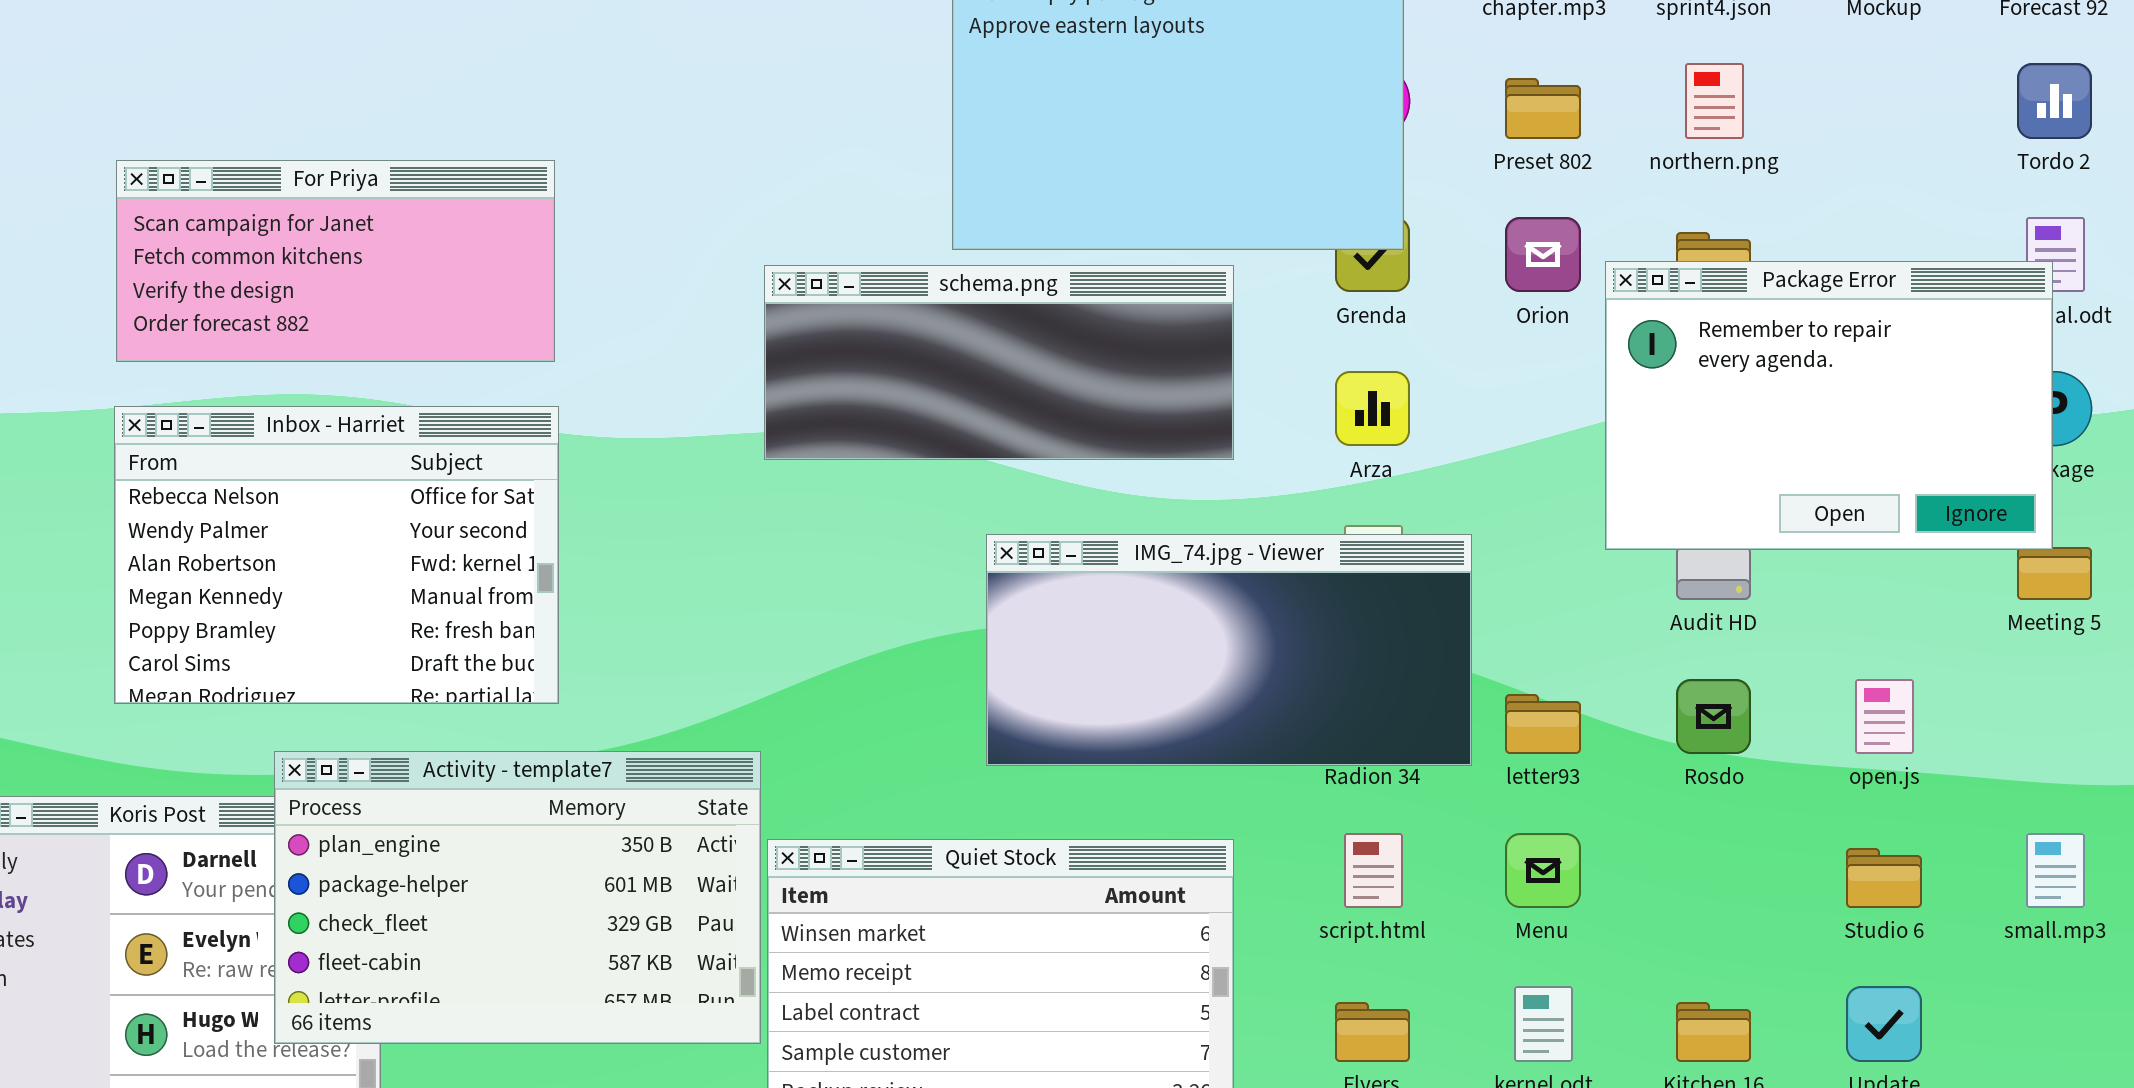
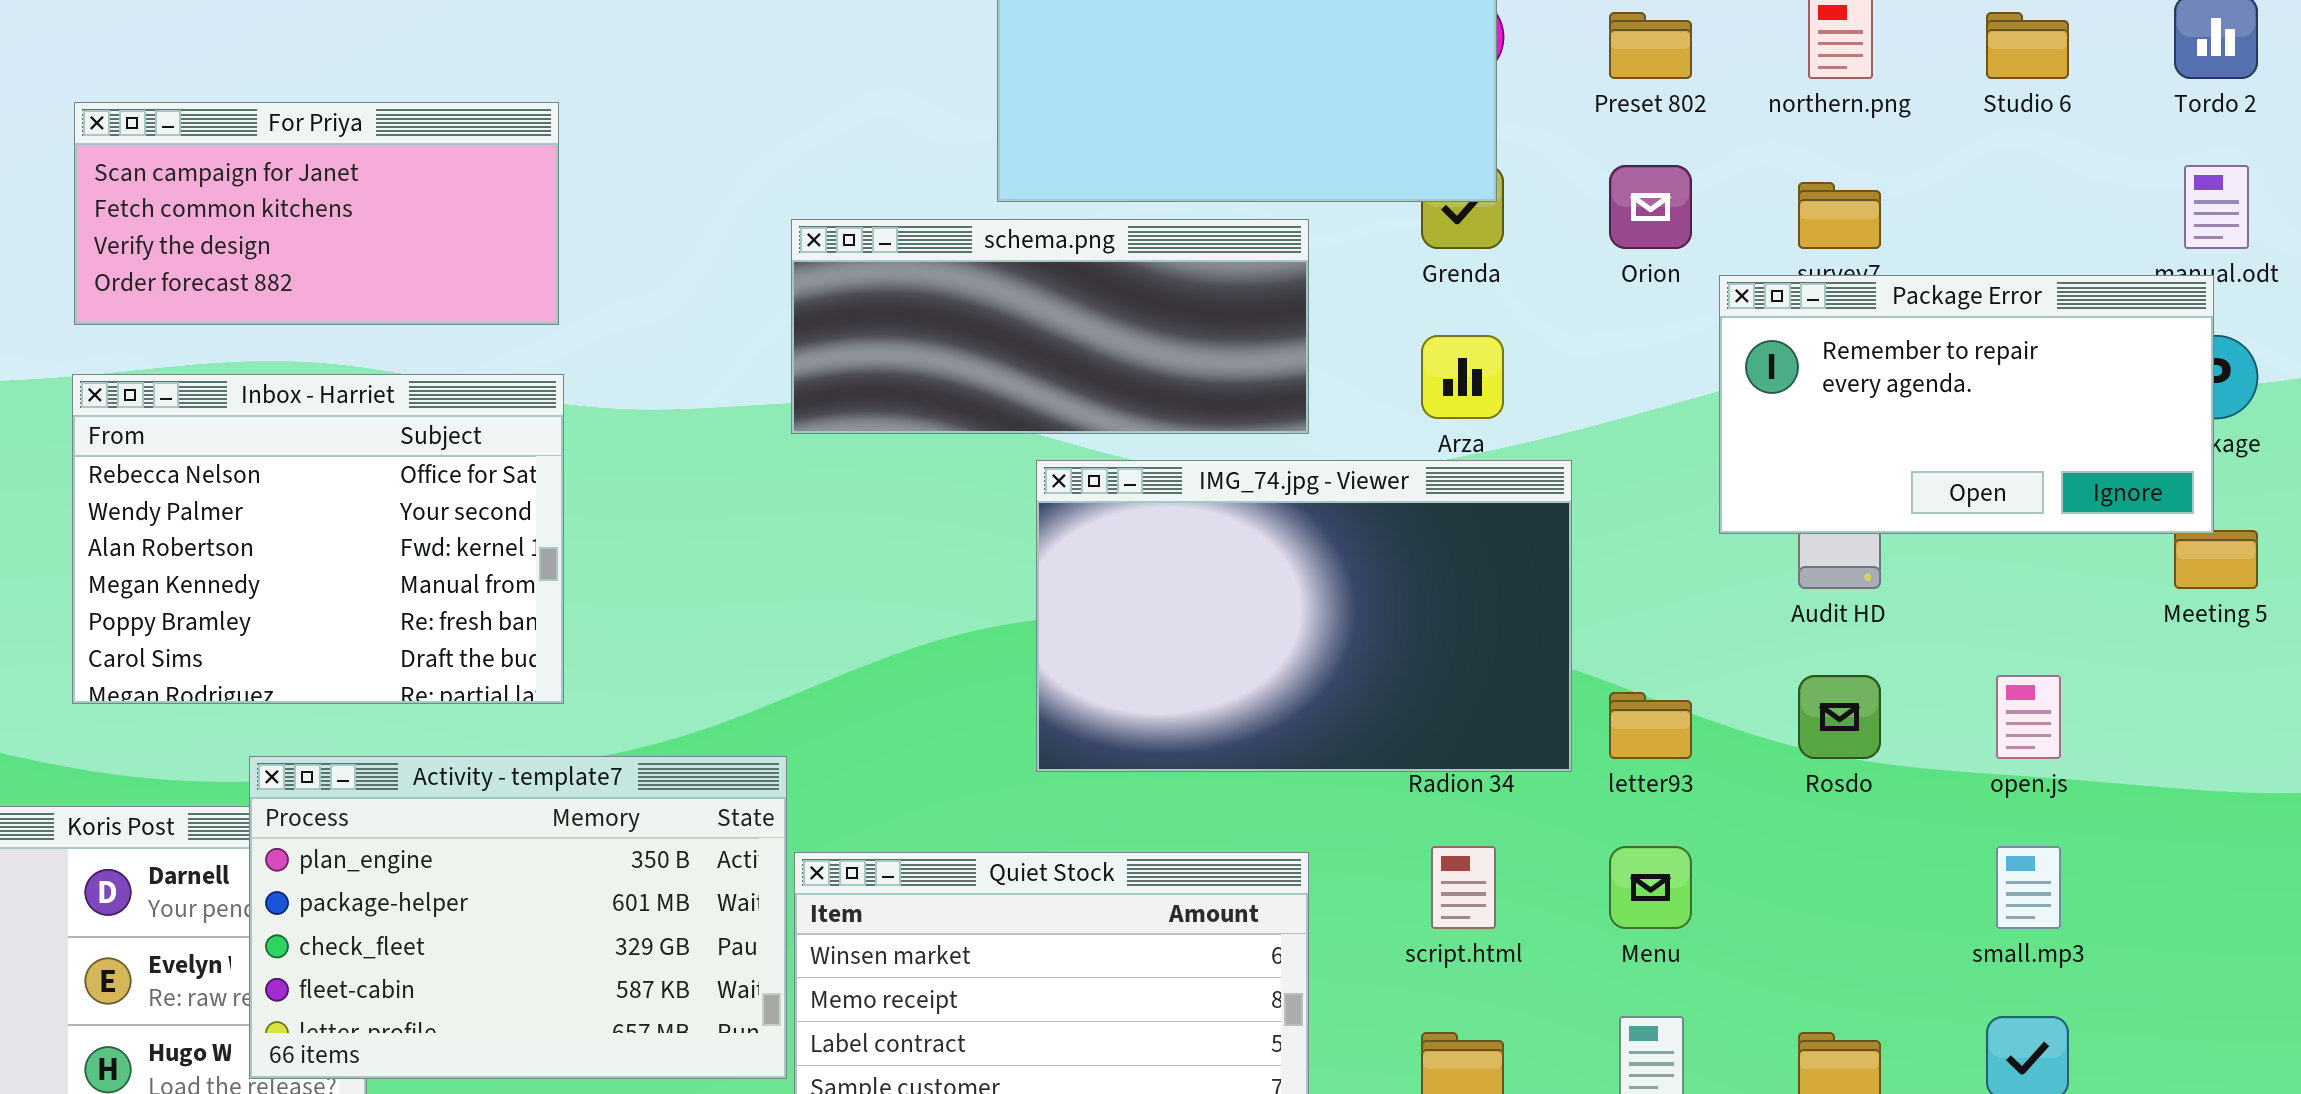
Package Error: [1605,261,2053,550] -> [1719,275,2214,534], resized
IMG_74.jpg - Viewer: [986,534,1472,766] -> [1036,460,1572,772], resized
small.mp3: [2026,833,2085,908] -> [1996,846,2061,929], moved
Studio 6: [1846,848,1922,908] -> [1986,12,2069,79], moved

